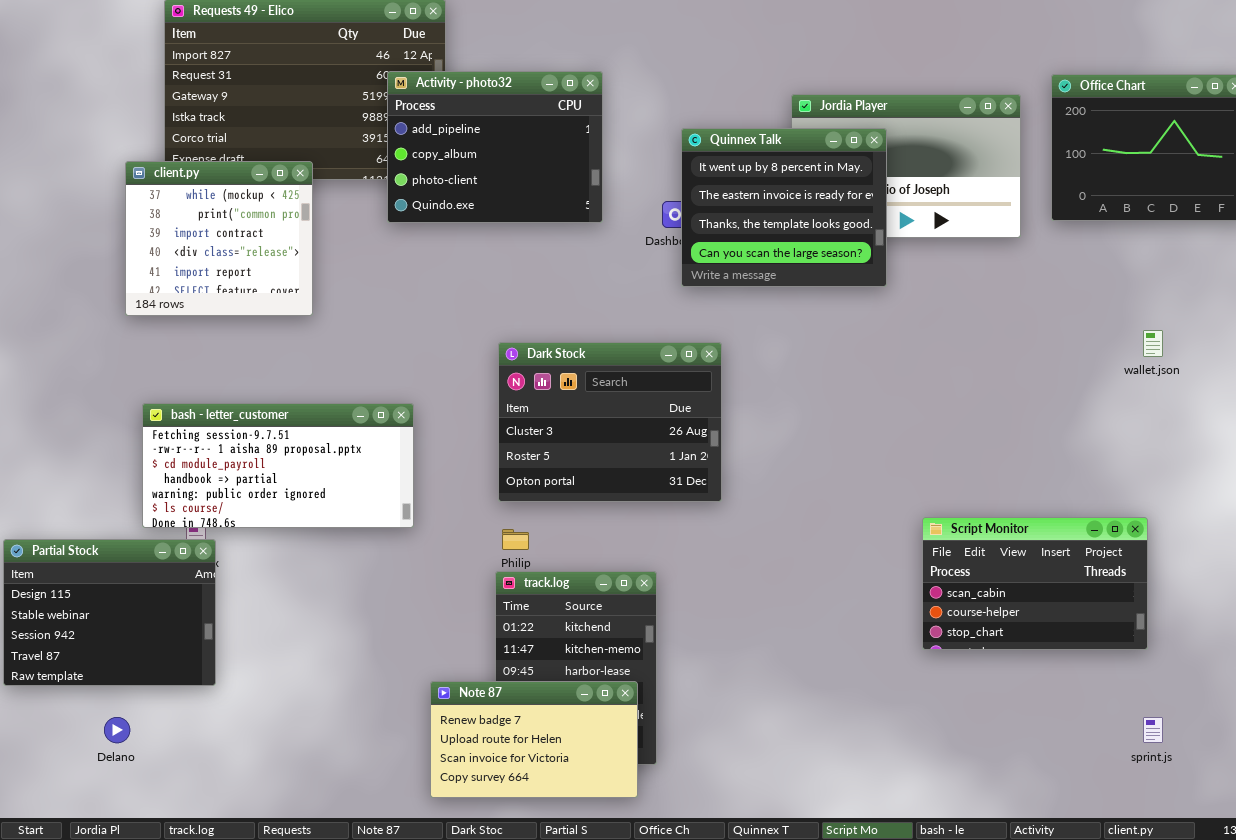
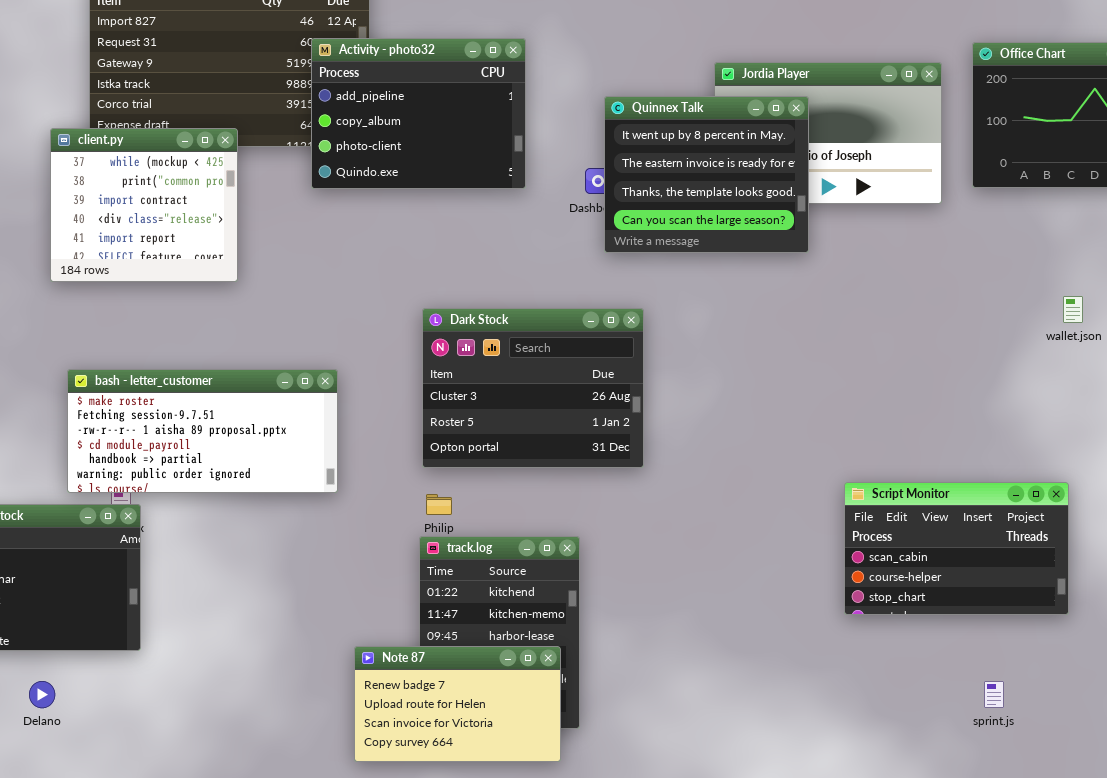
bash - letter_customer: [142,403,414,528] -> [67,369,338,493], scrolled up 1 row
sprint.js: [1143,717,1163,743] -> [984,681,1004,708], moved

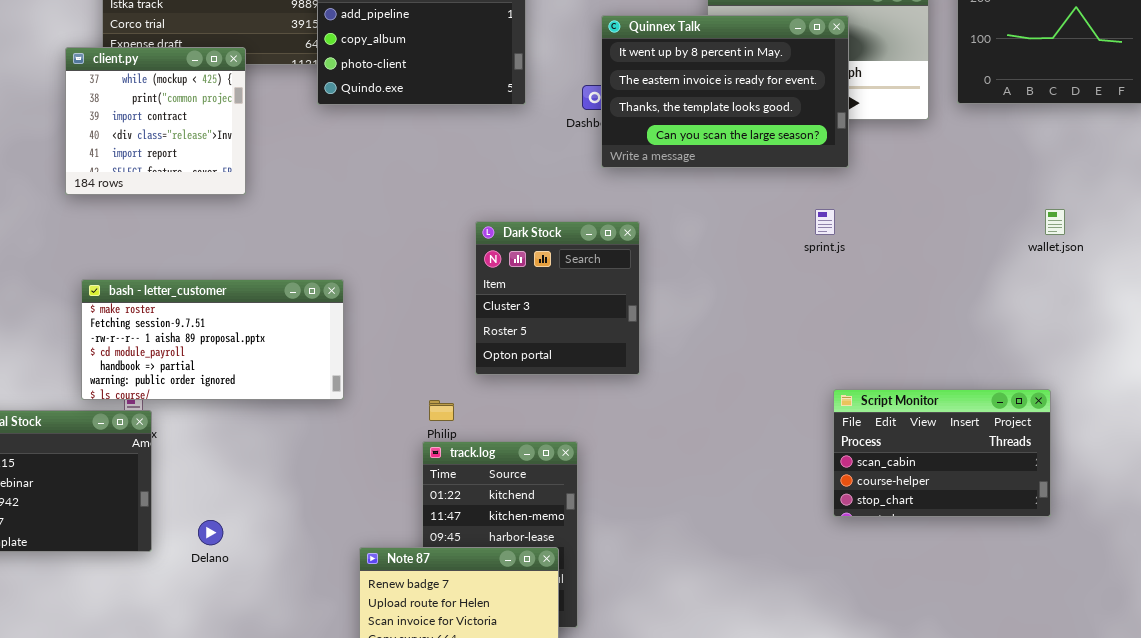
Quinnex Talk: [604,96,809,253] -> [601,15,849,168], resized
Dark Stock: [422,308,644,468] -> [475,221,640,375], resized
Delano: [29,681,55,708] -> [198,520,223,545], moved
sprint.js: [984,681,1004,708] -> [815,209,835,235], moved

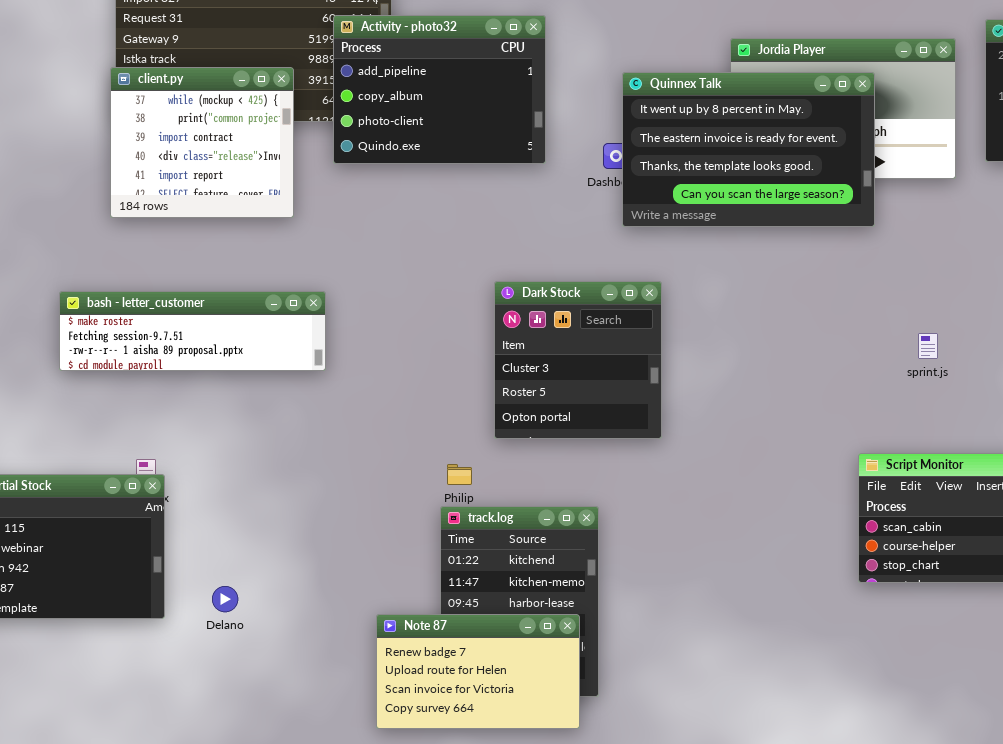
client.py: [65,47,246,195] -> [110,67,294,218], moved
sprint.js: [815,209,835,235] -> [918,333,938,359], moved
bash - letter_customer: [81,279,344,400] -> [59,291,326,371], moved, resized

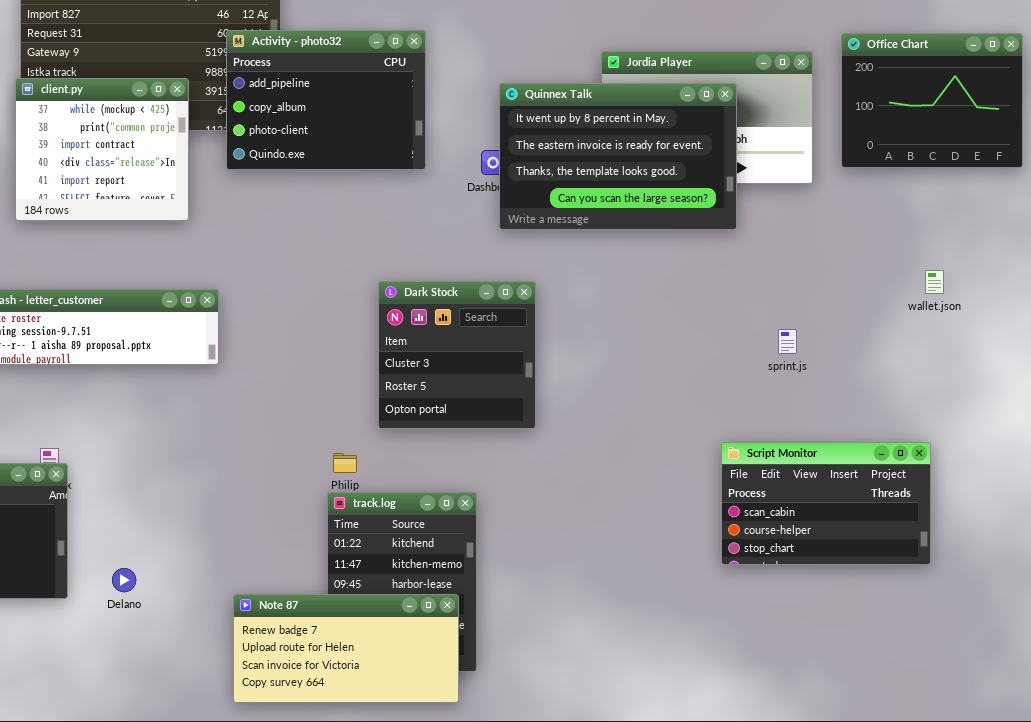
Note 87: [376,614,580,729] -> [233,594,459,703], resized

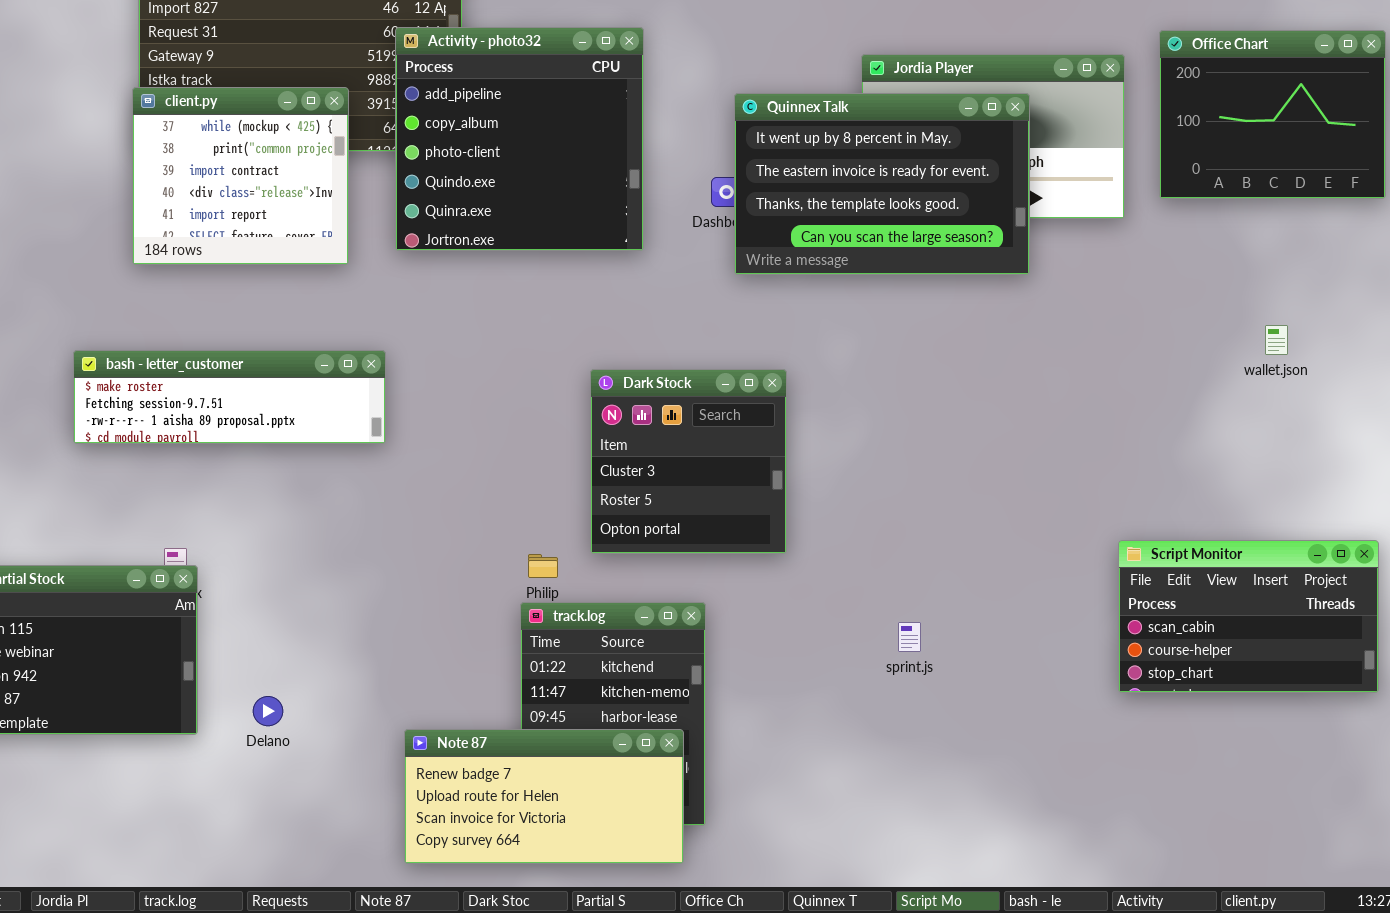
Activity - photo32: [226,30,426,170] -> [395,27,644,251], resized
Dark Stock: [378,281,536,429] -> [590,369,787,554], moved
sprint.js: [778,329,797,354] -> [898,622,921,652], moved
Script Monitor: [721,442,931,565] -> [1118,540,1379,693], moved

